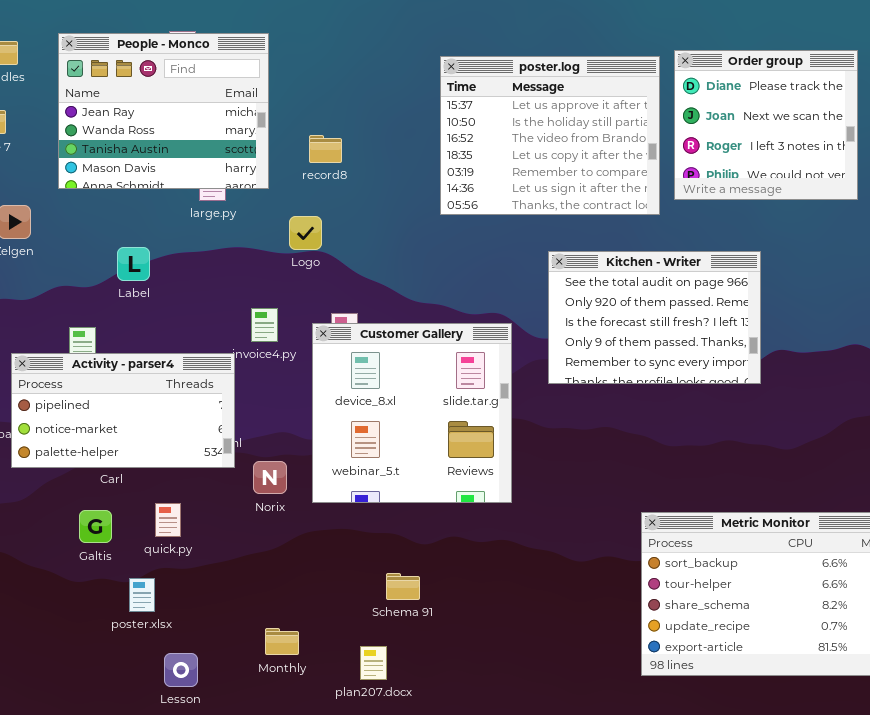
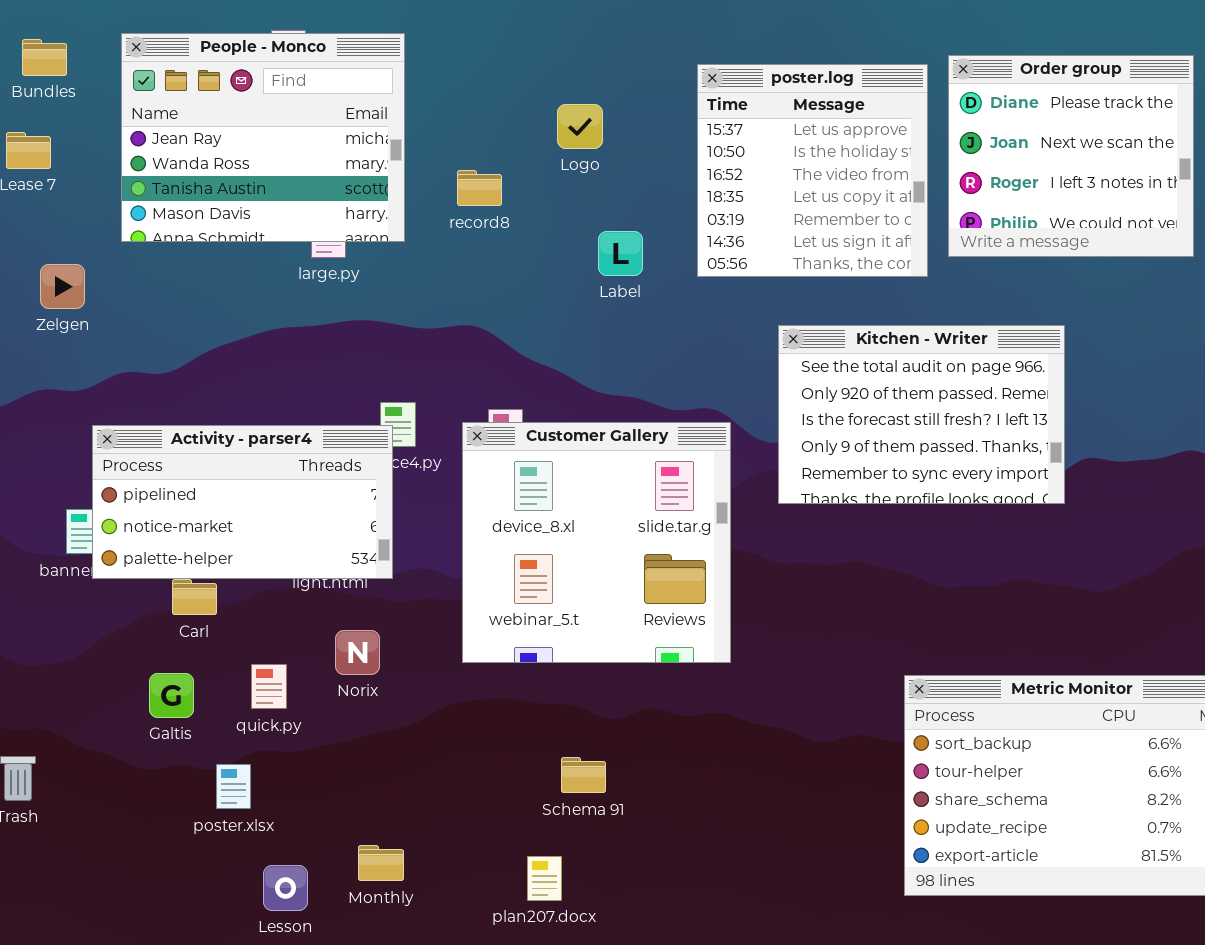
poster.log: [440,56,660,215] -> [697,64,928,277], resized
Logo: [289,216,322,250] -> [557,104,603,149], moved
Label: [117,247,150,281] -> [598,231,643,276], moved
Activity - parser4: [11,353,235,468] -> [92,425,393,579], moved
Norix: [253,461,287,494] -> [335,630,380,675], moved
Monthly: [265,628,299,655] -> [358,845,404,881], moved

